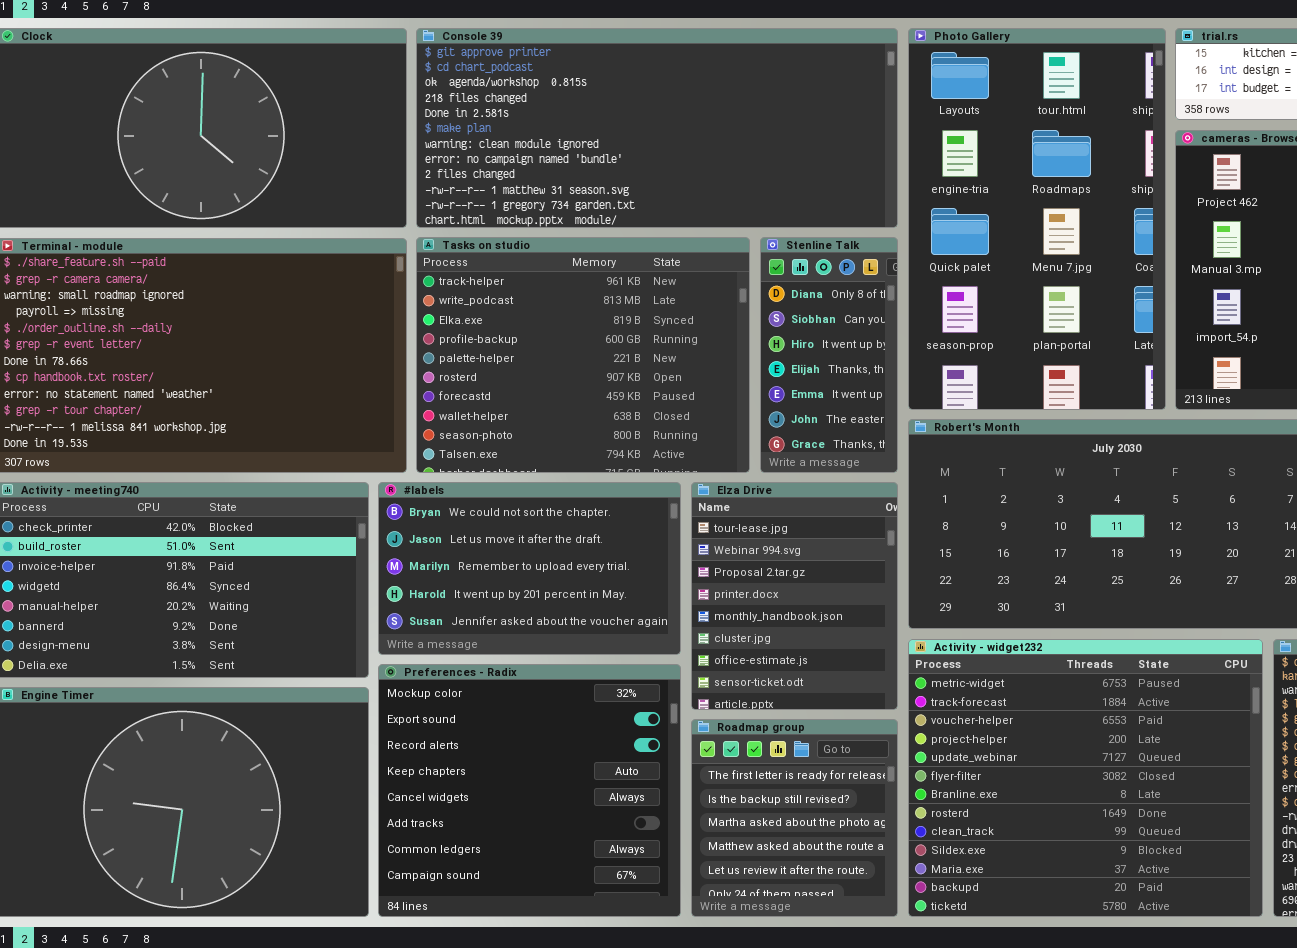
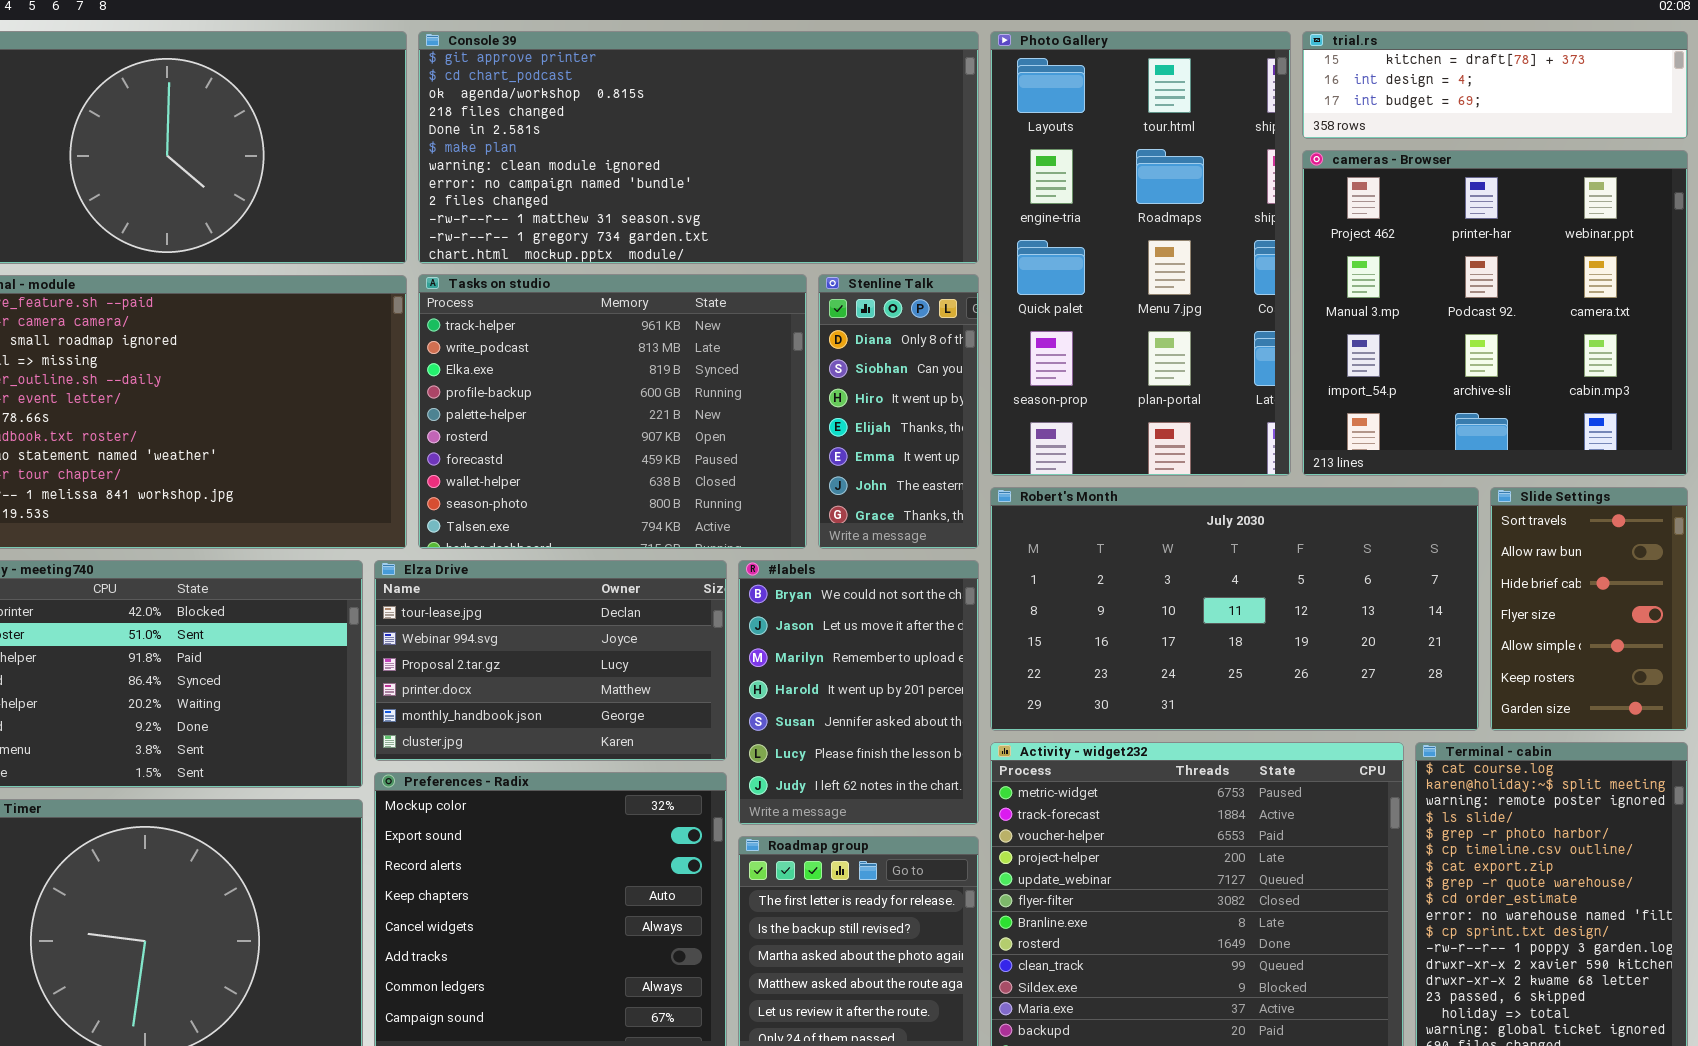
#labels: [378,482,681,655] -> [738,560,979,825], moved, resized
Elza Drive: [691,482,898,710] -> [374,560,727,761], moved, resized

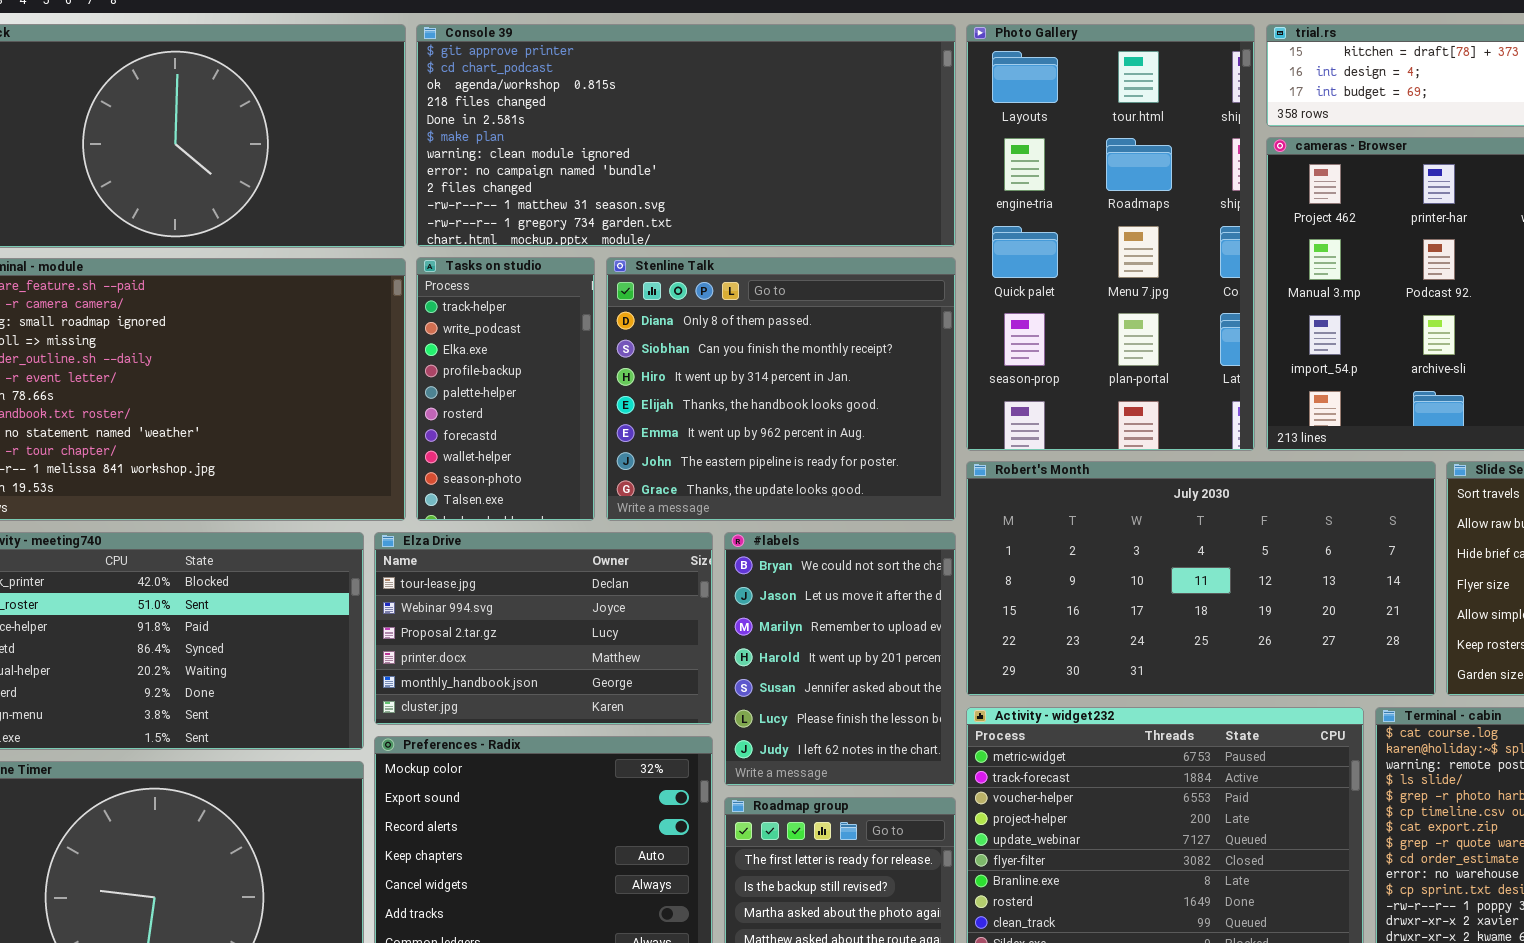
Tasks on studio: [418,274,807,549] -> [416,257,595,521], resized
Stenline Talk: [818,274,979,549] -> [606,257,956,521], resized

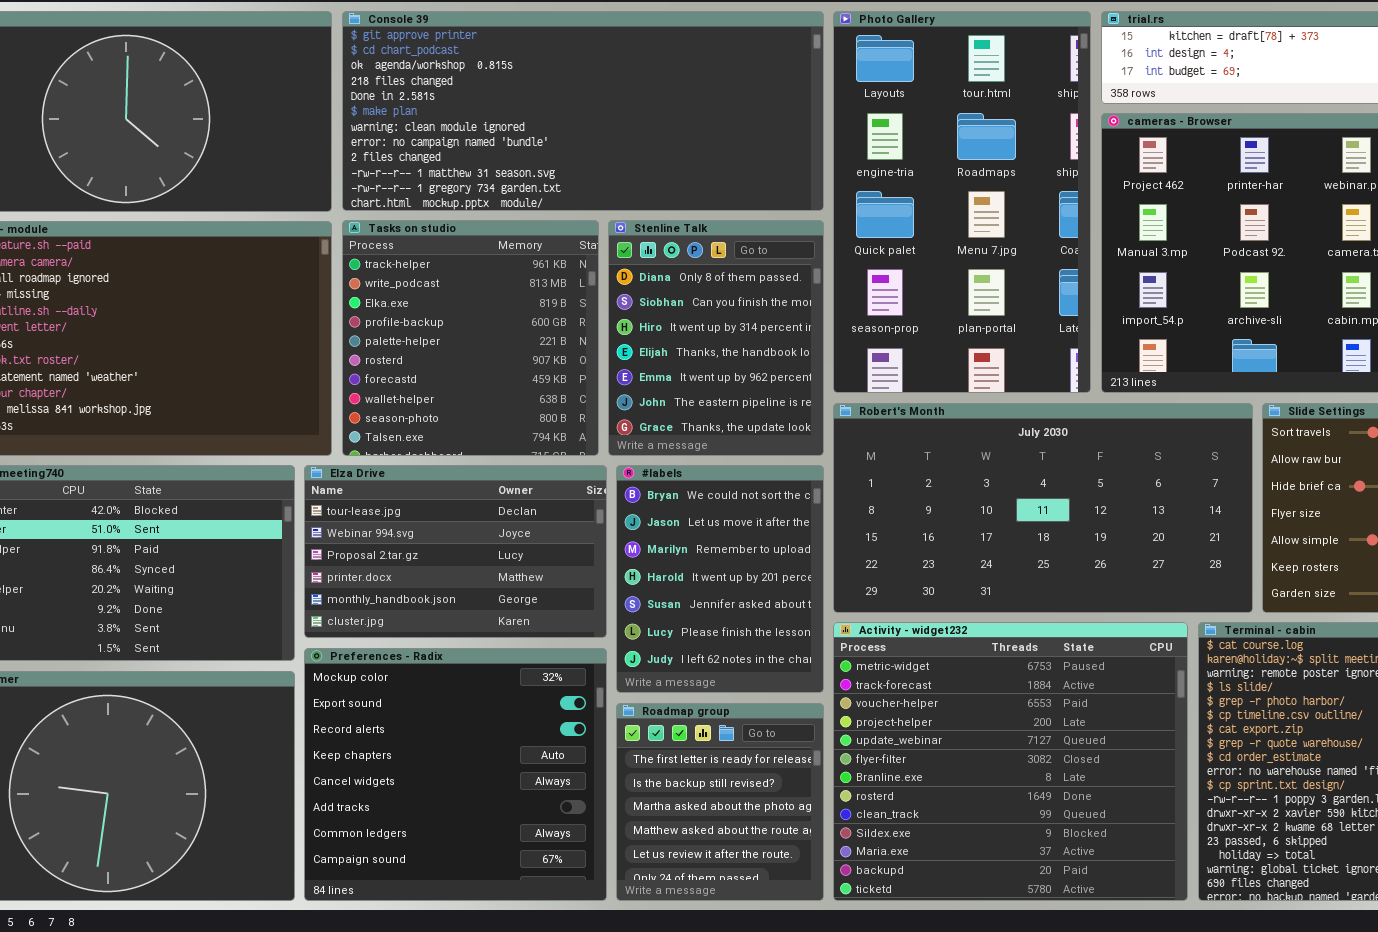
Tasks on studio: [416,257,595,521] -> [342,220,599,456], resized
Stenline Talk: [606,257,956,521] -> [608,220,824,456], resized

